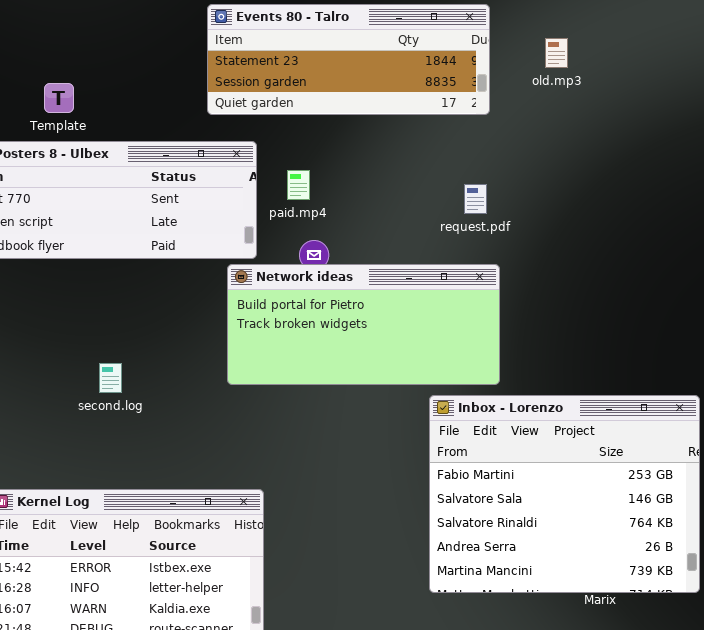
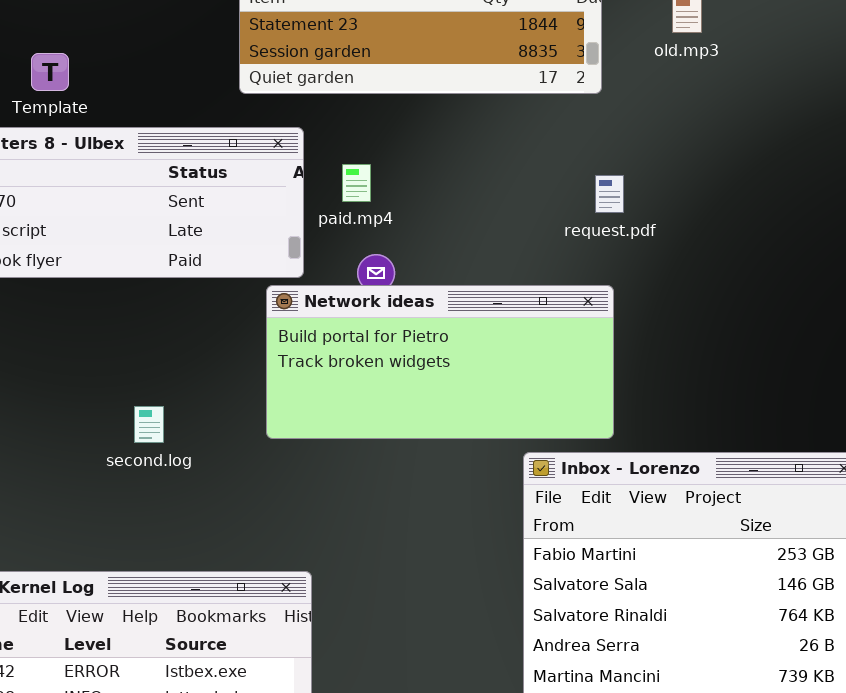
request.pdf: [464,184,487,214] -> [595,175,624,213], moved
second.log: [99,363,122,393] -> [134,406,164,443], moved

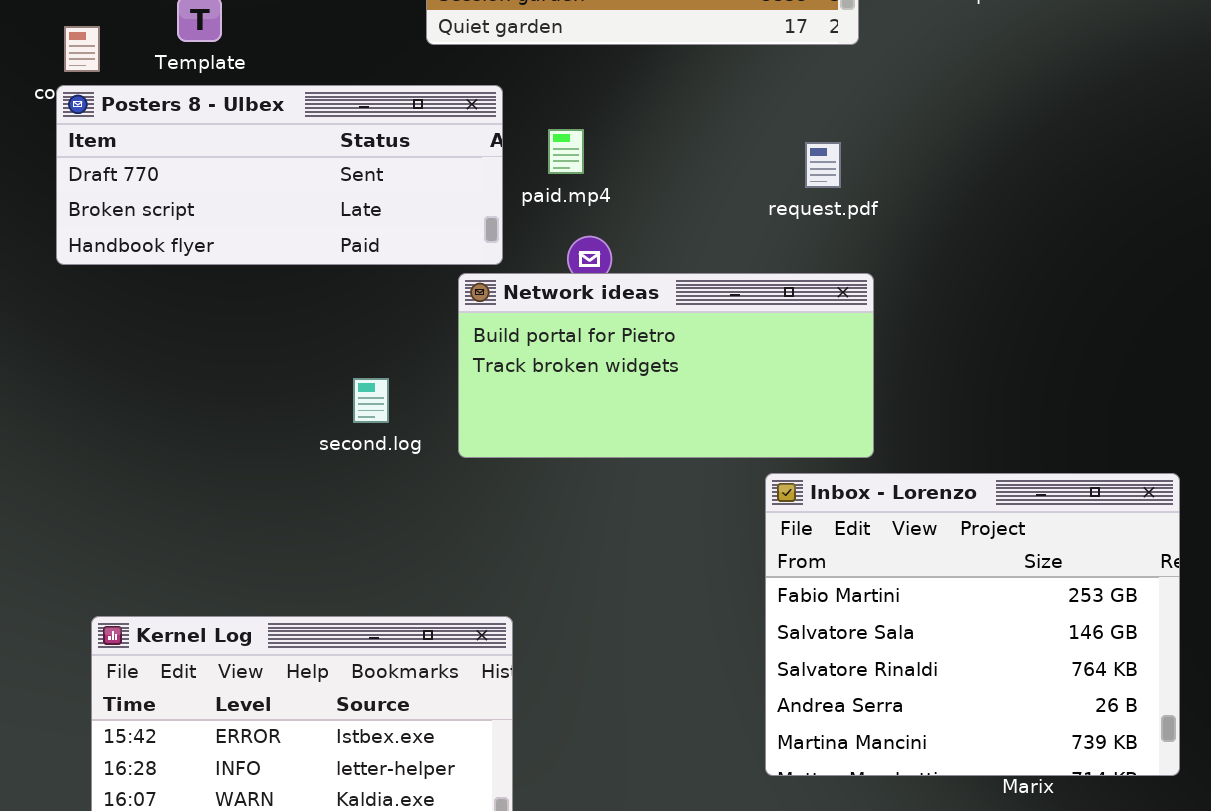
request.pdf: [595,175,624,213] -> [805,142,841,188], moved
second.log: [134,406,164,443] -> [353,378,389,423], moved

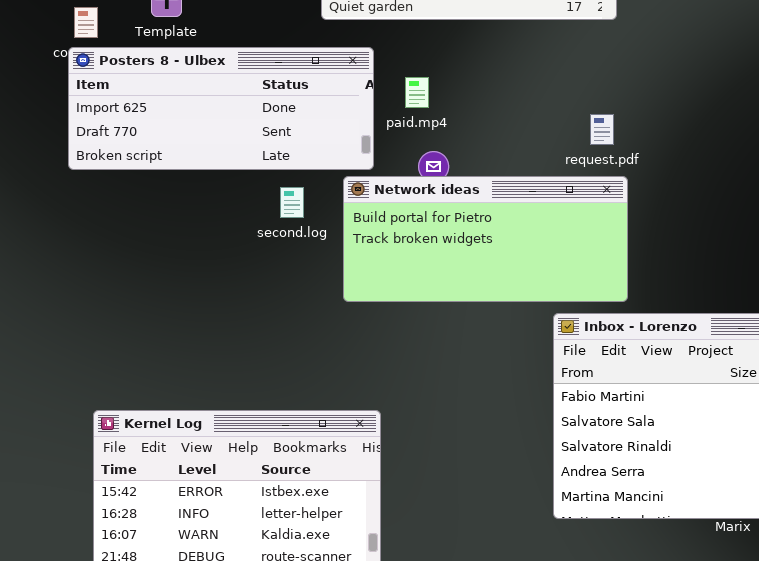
Posters 8 - Ulbex: [56,85,503,265] -> [68,47,374,170], scrolled up 1 row
request.pdf: [805,142,841,188] -> [590,114,614,145], moved
second.log: [353,378,389,423] -> [280,187,304,218], moved

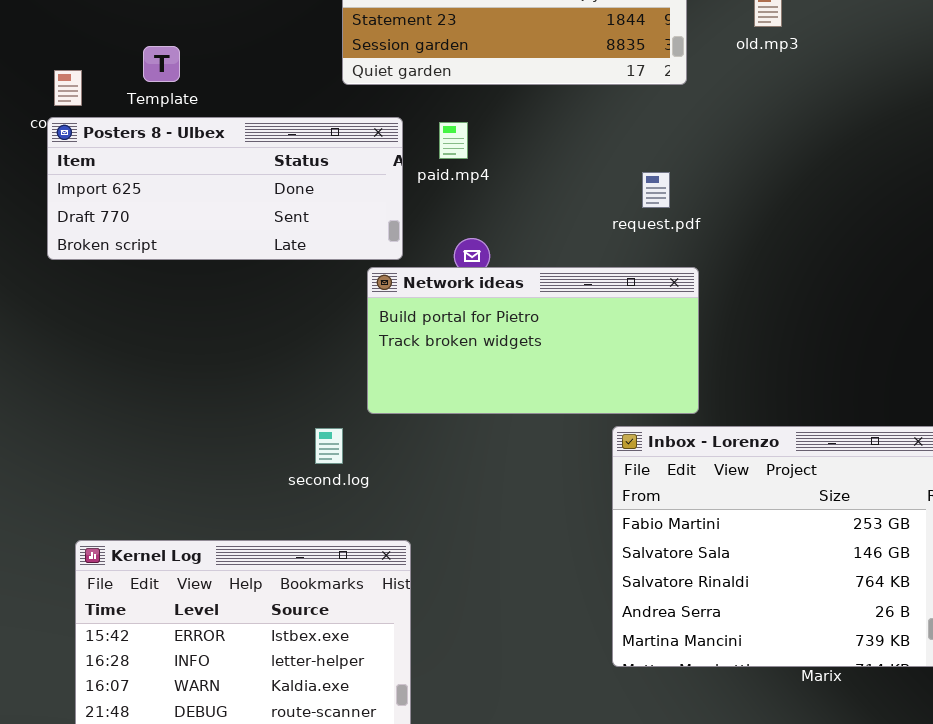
paid.mp4: [405,77,429,108] -> [439,122,468,159], moved
request.pdf: [590,114,614,145] -> [642,172,670,208], moved
second.log: [280,187,304,218] -> [315,428,343,464], moved

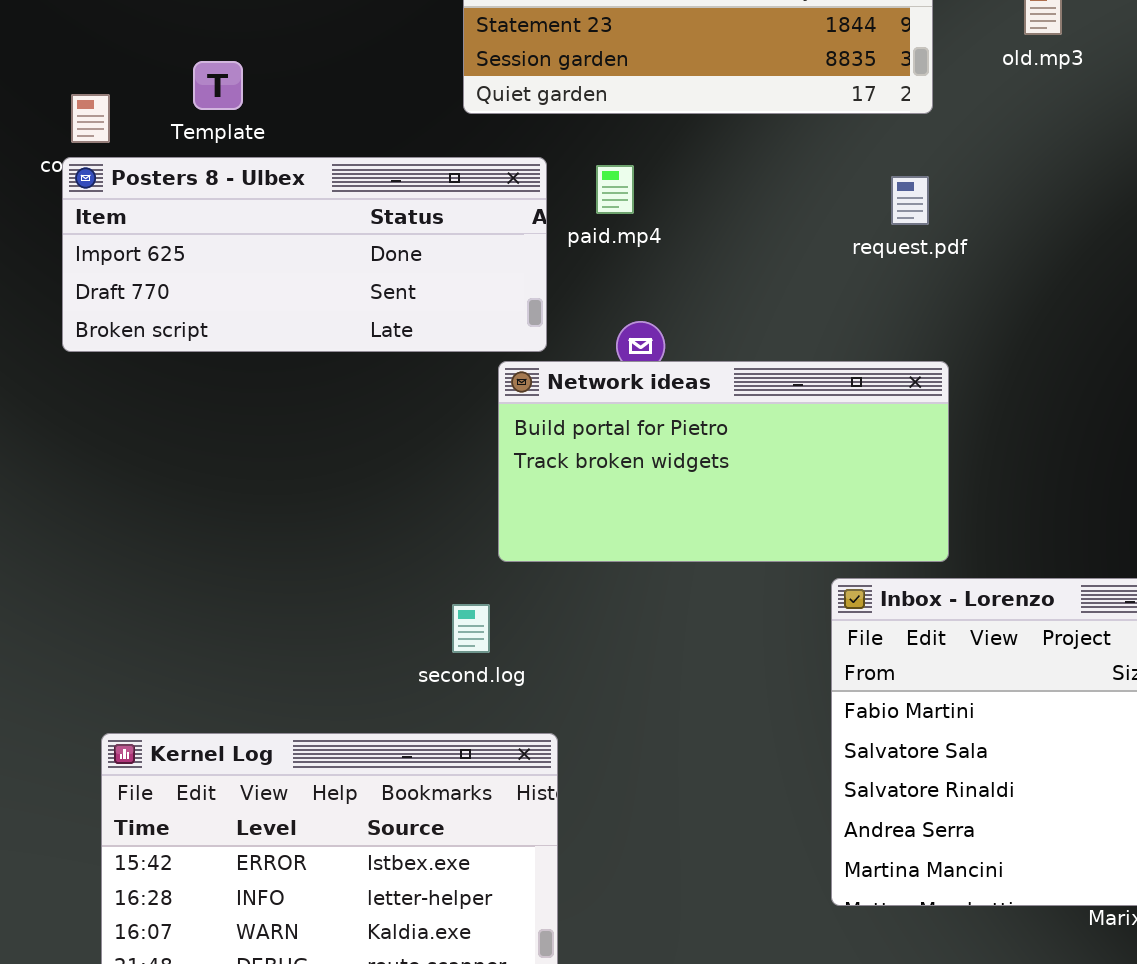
request.pdf: [642,172,670,208] -> [891,176,929,225], moved
second.log: [315,428,343,464] -> [452,604,490,653], moved

